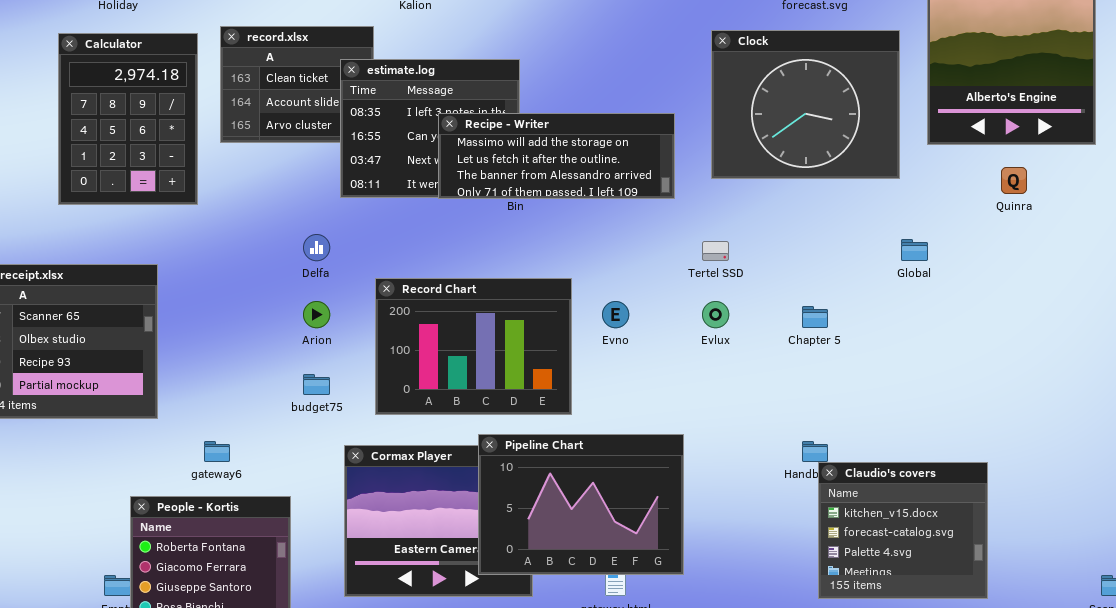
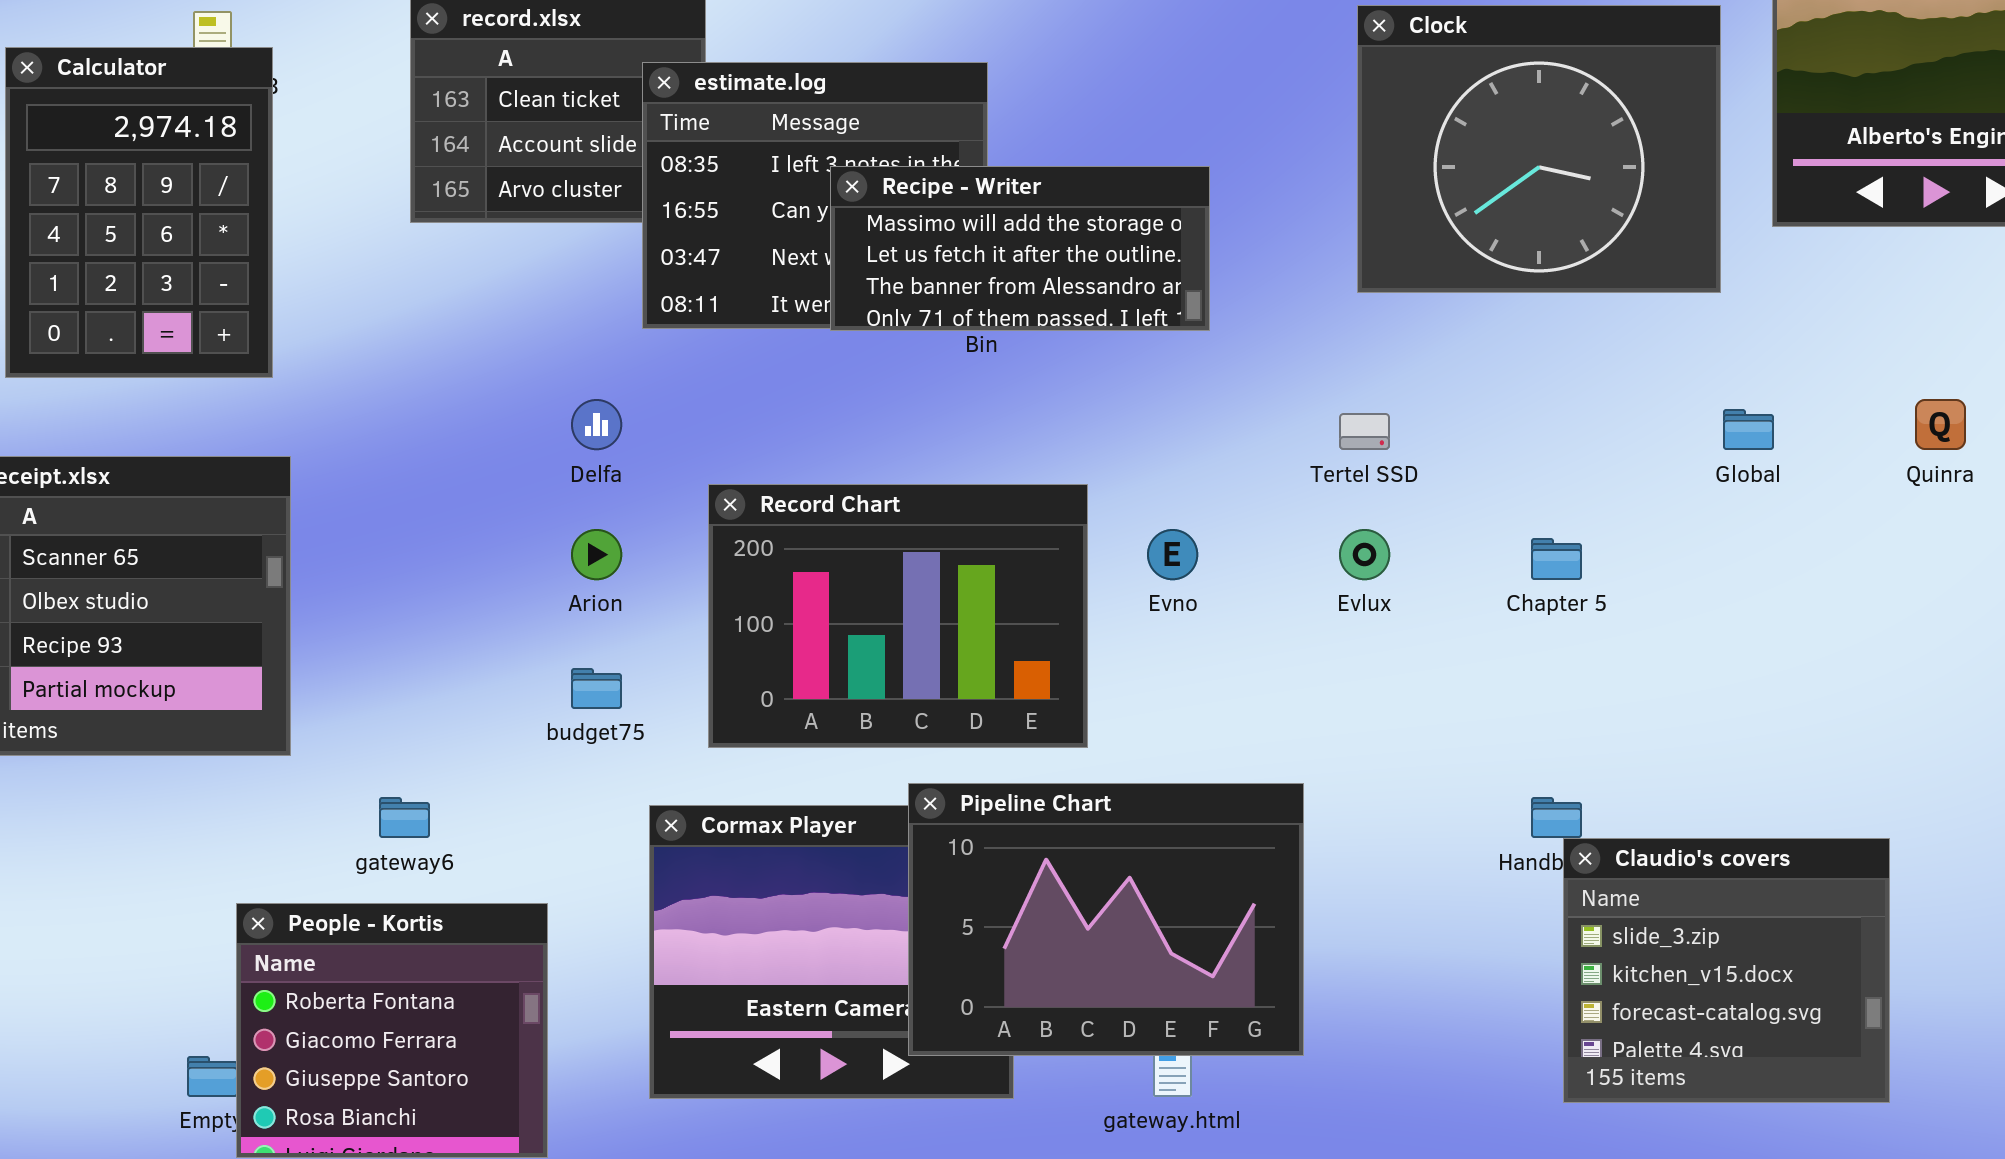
Calculator: [58,33,198,205] -> [5,47,273,378], moved
Recipe - Writer: [438,113,675,199] -> [830,166,1210,331], resized
Quinra: [1001,167,1027,194] -> [1915,399,1966,450], moved
Claudio's covers: [818,462,988,599] -> [1563,838,1890,1103], scrolled up 1 row

